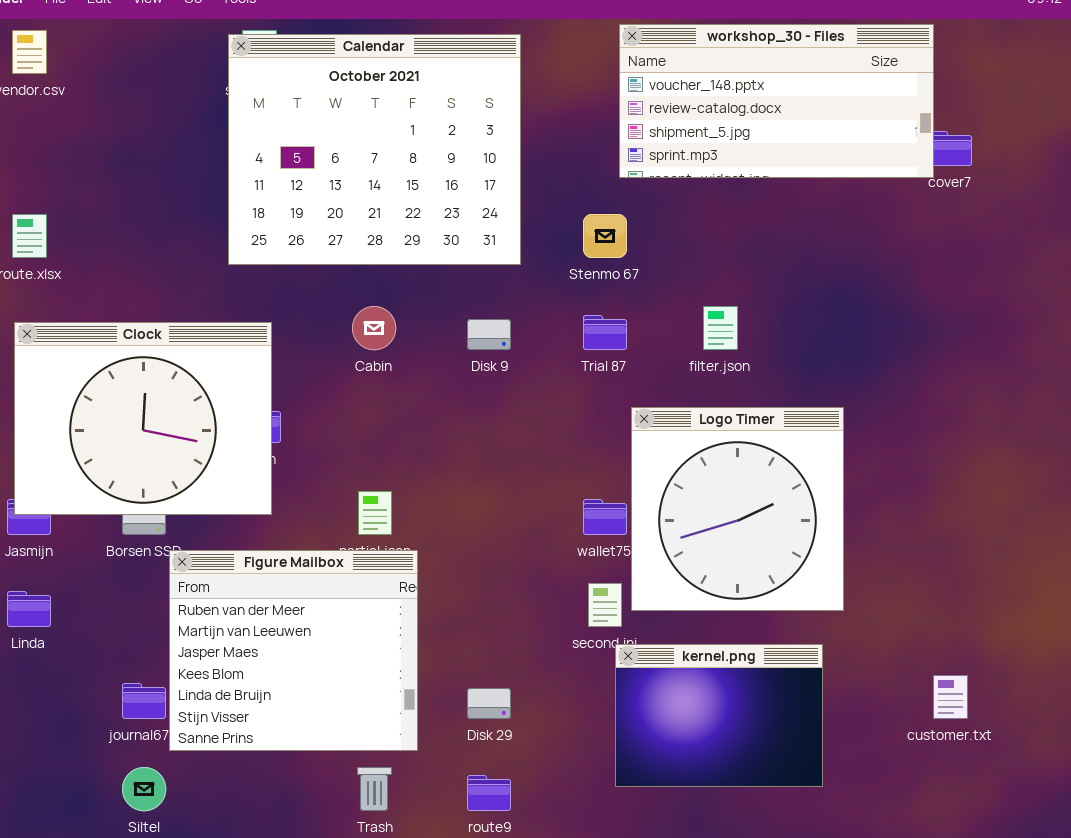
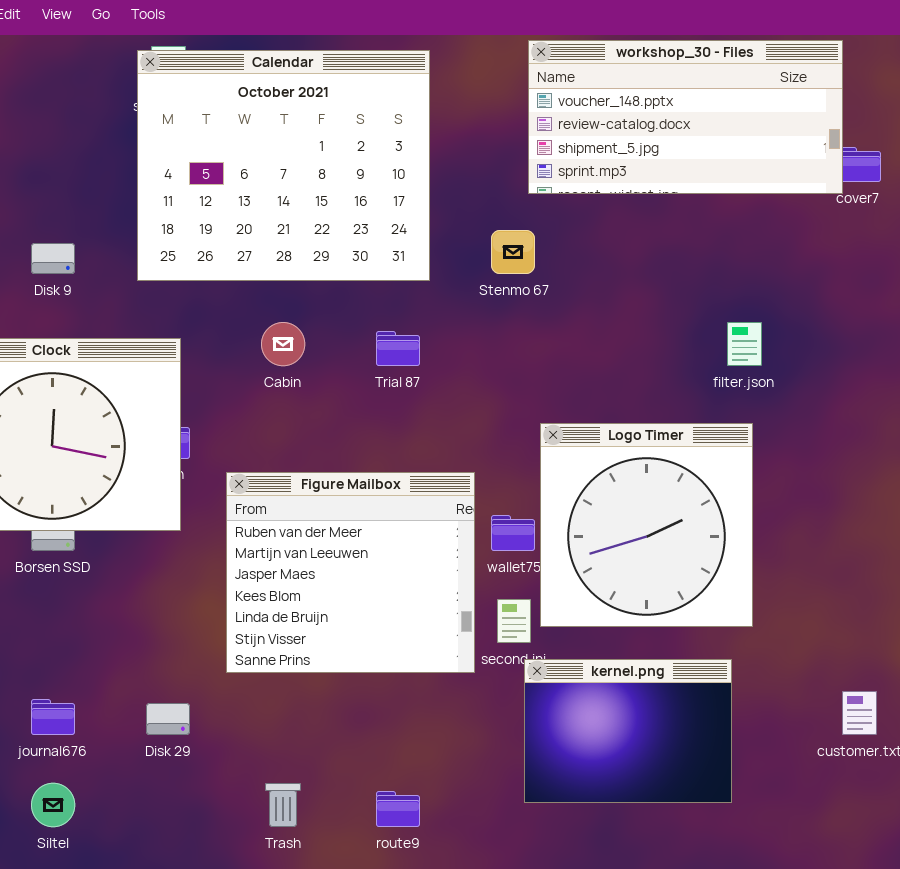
filter.json: [703,306,738,350] -> [727,322,762,366], moved
Trial 87: [583,315,627,350] -> [376,331,420,366], moved
Disk 9: [467,319,511,350] -> [31,243,75,274], moved
Figure Mailbox: [169,550,418,751] -> [226,472,475,673], moved
Disk 29: [467,688,511,719] -> [146,703,190,735], moved

